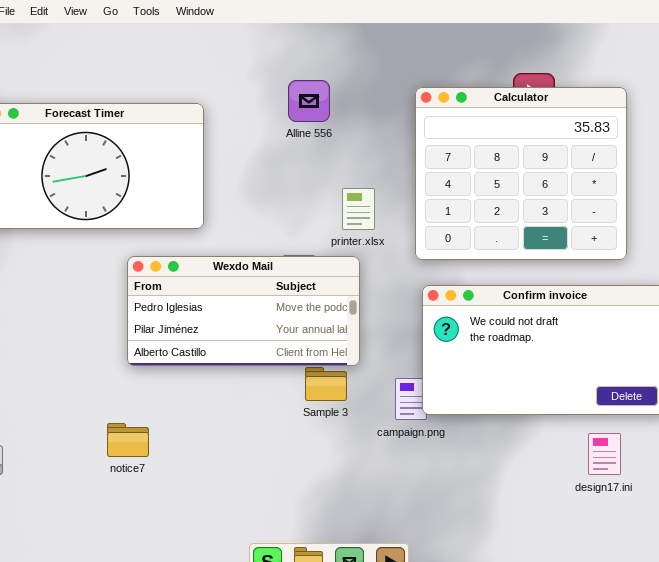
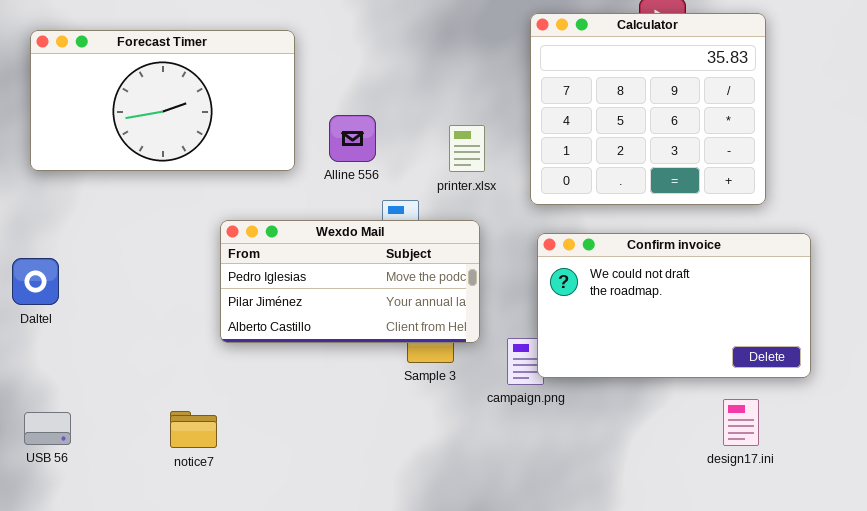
Alline 556: [288,80,330,122] -> [329,115,376,162], moved
Wexdo Mail: [127,256,360,366] -> [220,220,480,343], moved
notice7: [107,423,149,457] -> [170,411,217,448], moved

